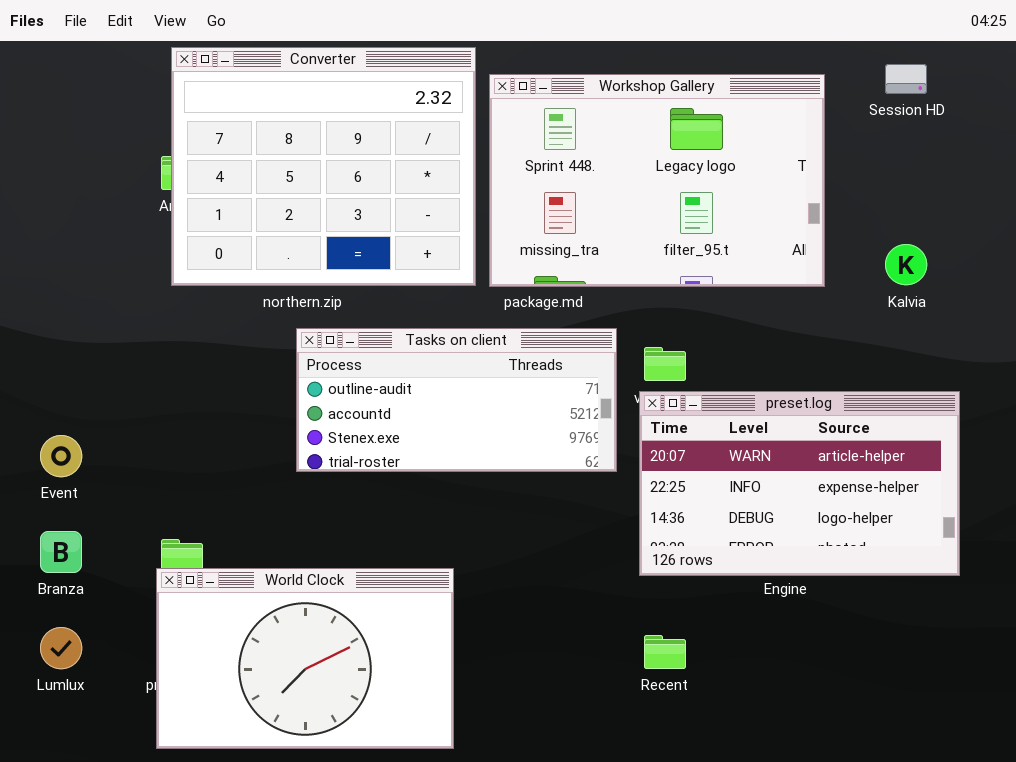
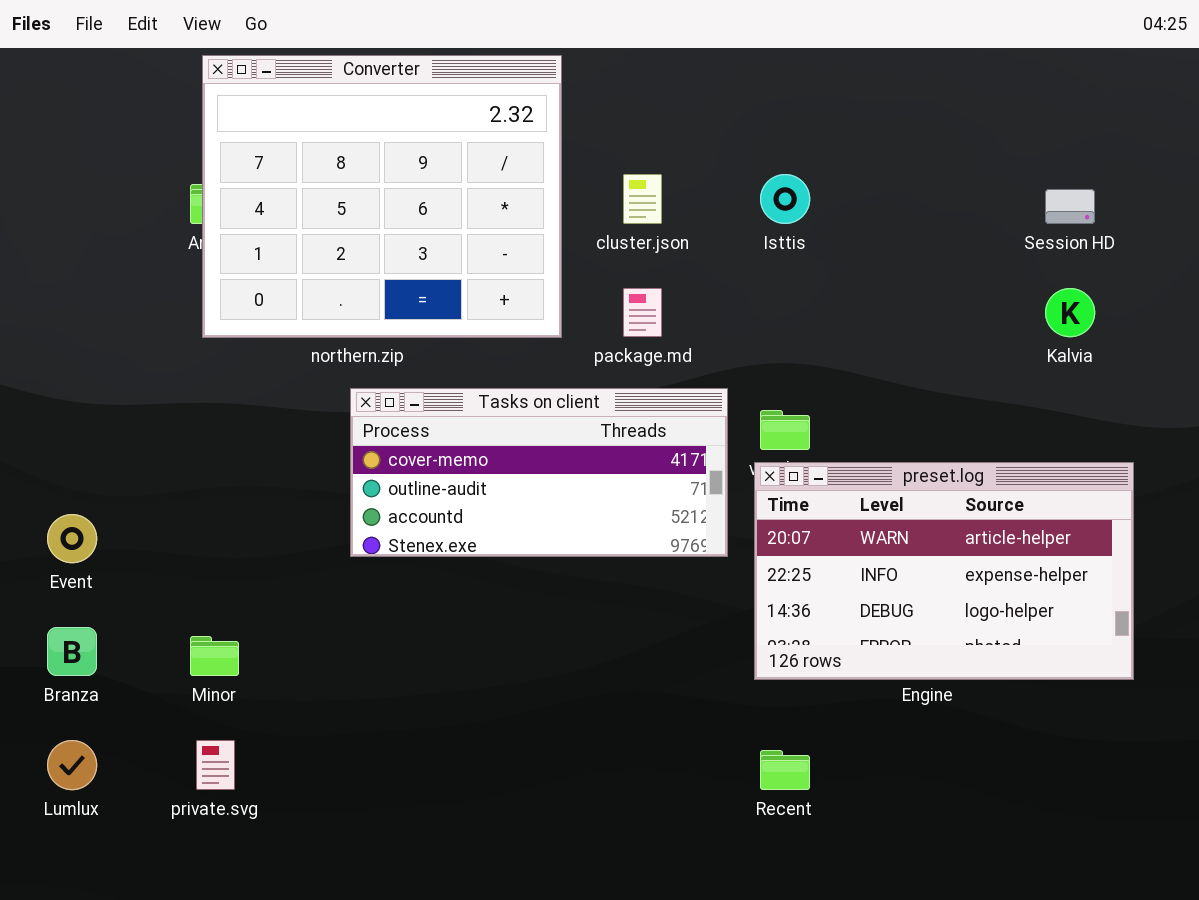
Session HD: [885,64,927,94] -> [1045,189,1095,224], moved
Workshop Gallery: [489,74,825,287] -> none, closed
Tasks on client: [296,328,617,472] -> [350,388,728,557], scrolled up 1 row
World Clock: [156,568,454,749] -> none, closed

